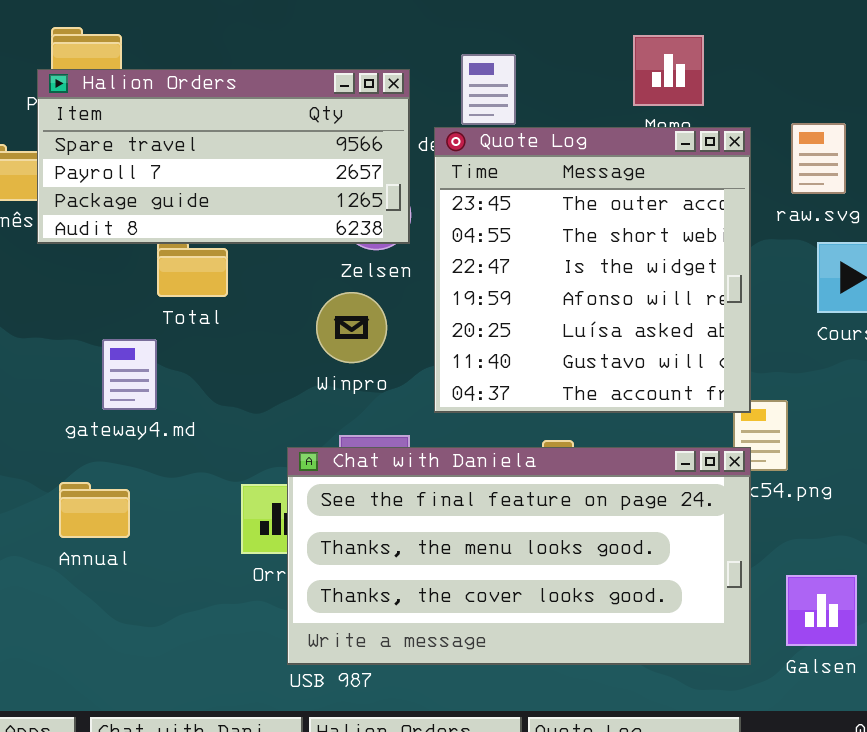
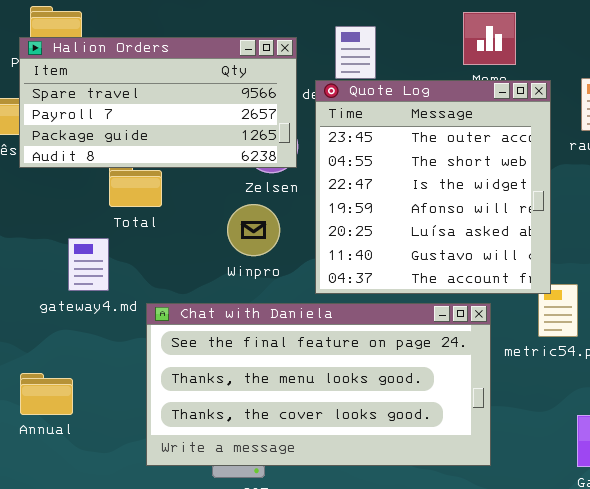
Chat with Daniela: [287,447,751,665] -> [146,303,491,466], moved
Annual: [59,482,130,538] -> [20,373,73,415], moved

